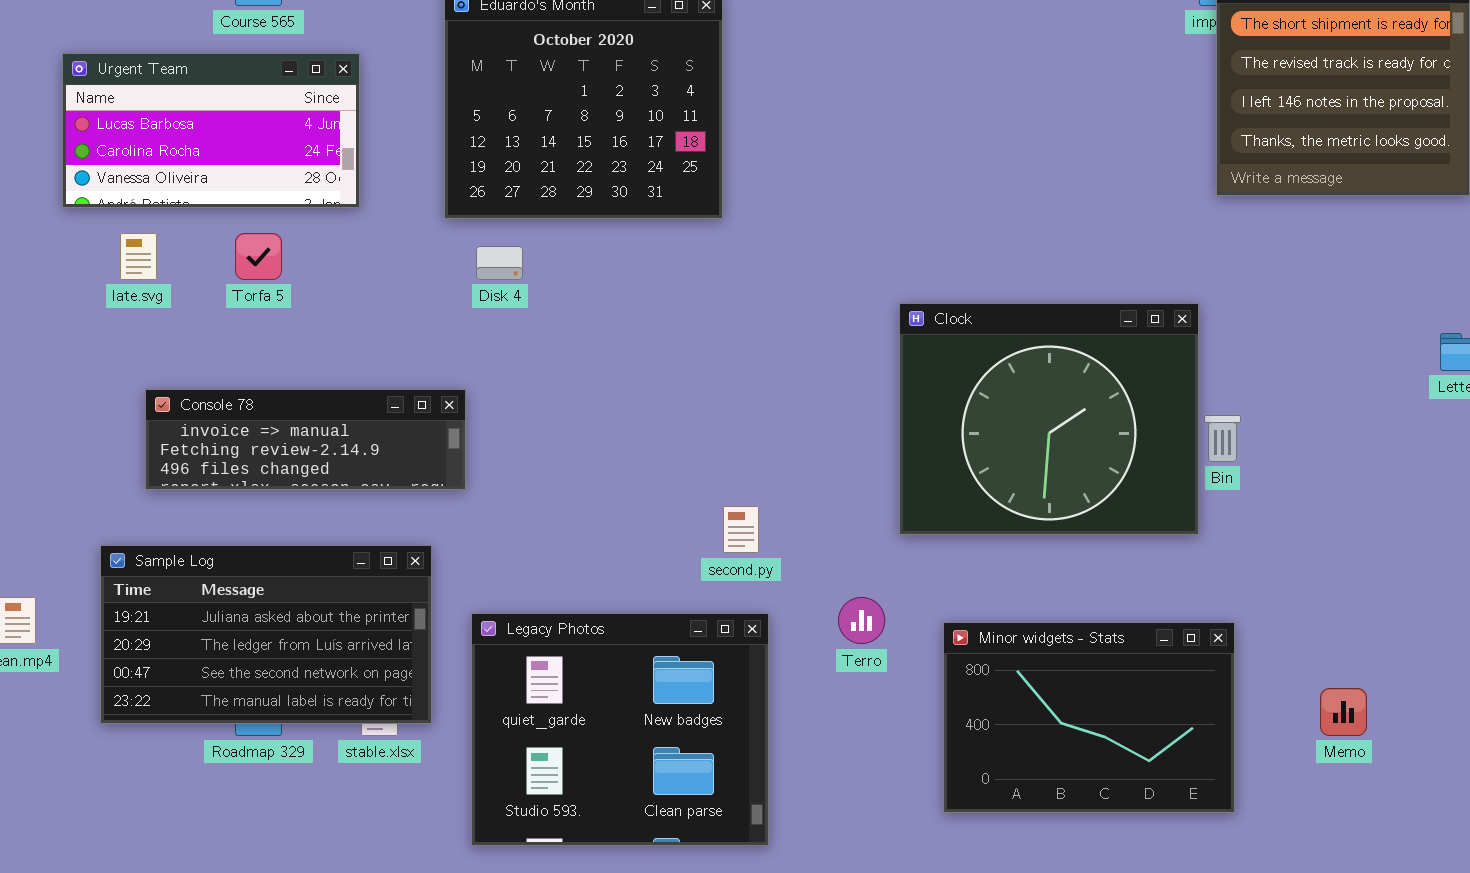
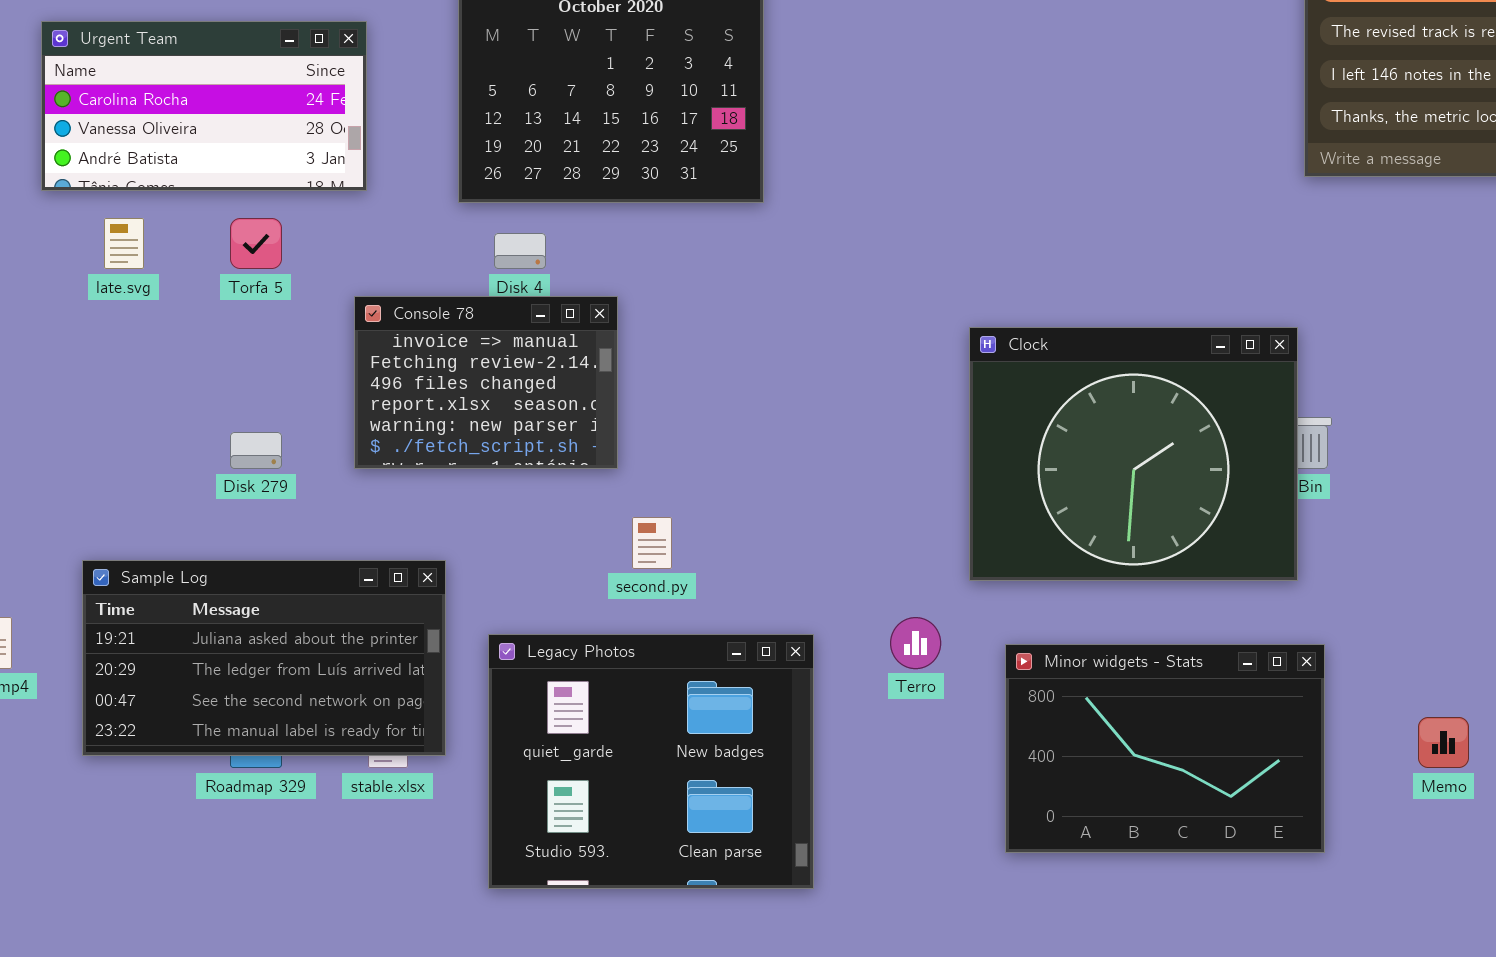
Urgent Team: [62,53,360,208] -> [41,21,367,191], scrolled down 1 row
Clock: [899,303,1199,535] -> [969,327,1298,581], moved
Console 78: [145,389,466,490] -> [354,296,618,469], moved, resized
second.py: [723,506,759,553] -> [632,517,672,569], moved

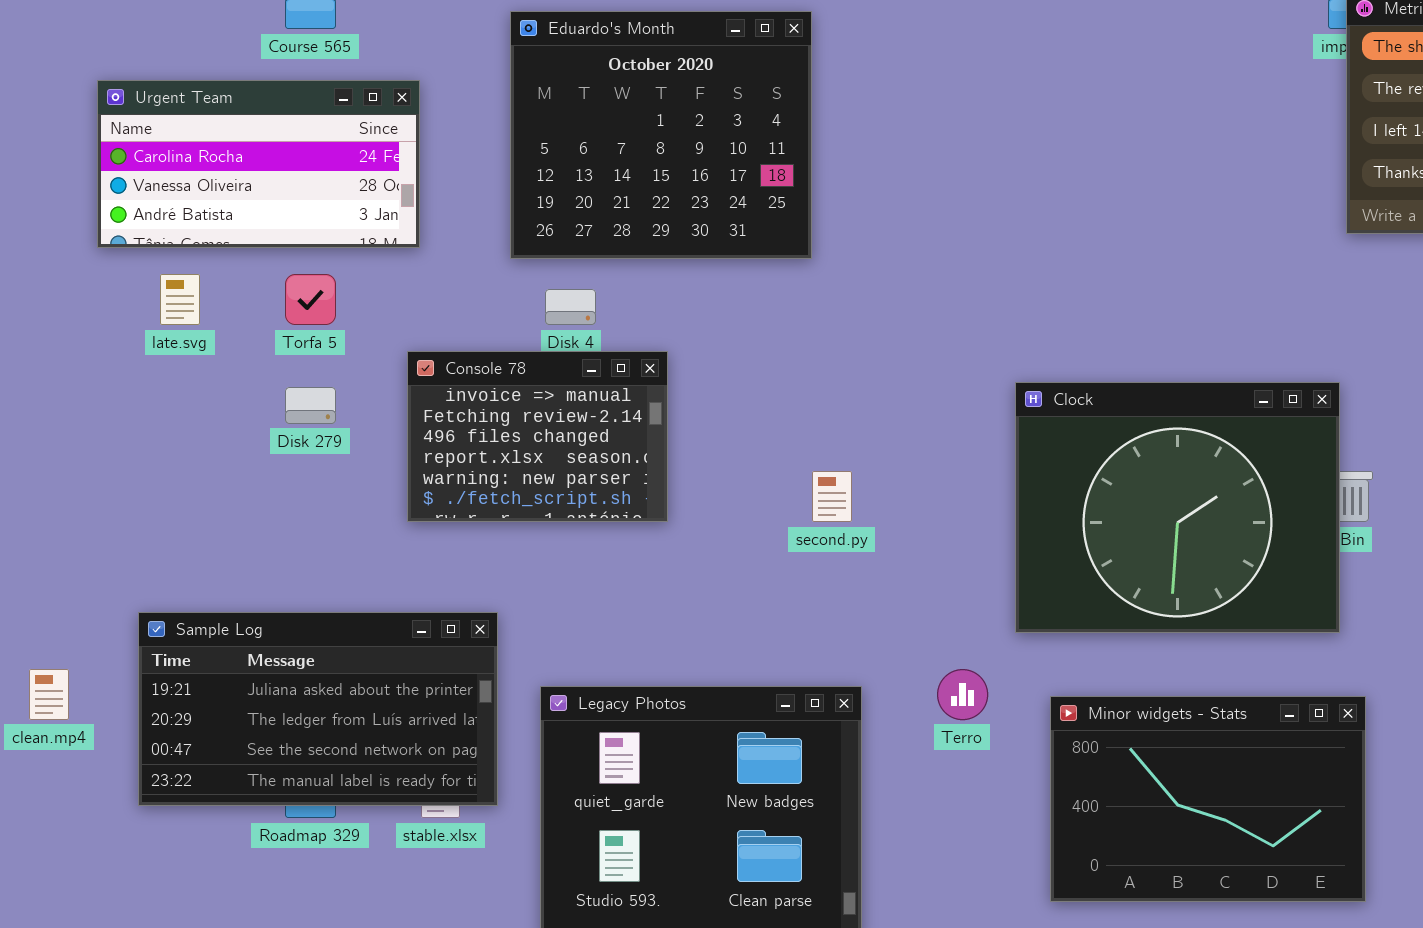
Disk 279: [230,432,282,469] -> [285,387,336,424], moved
second.py: [632,517,672,569] -> [812,471,852,522], moved

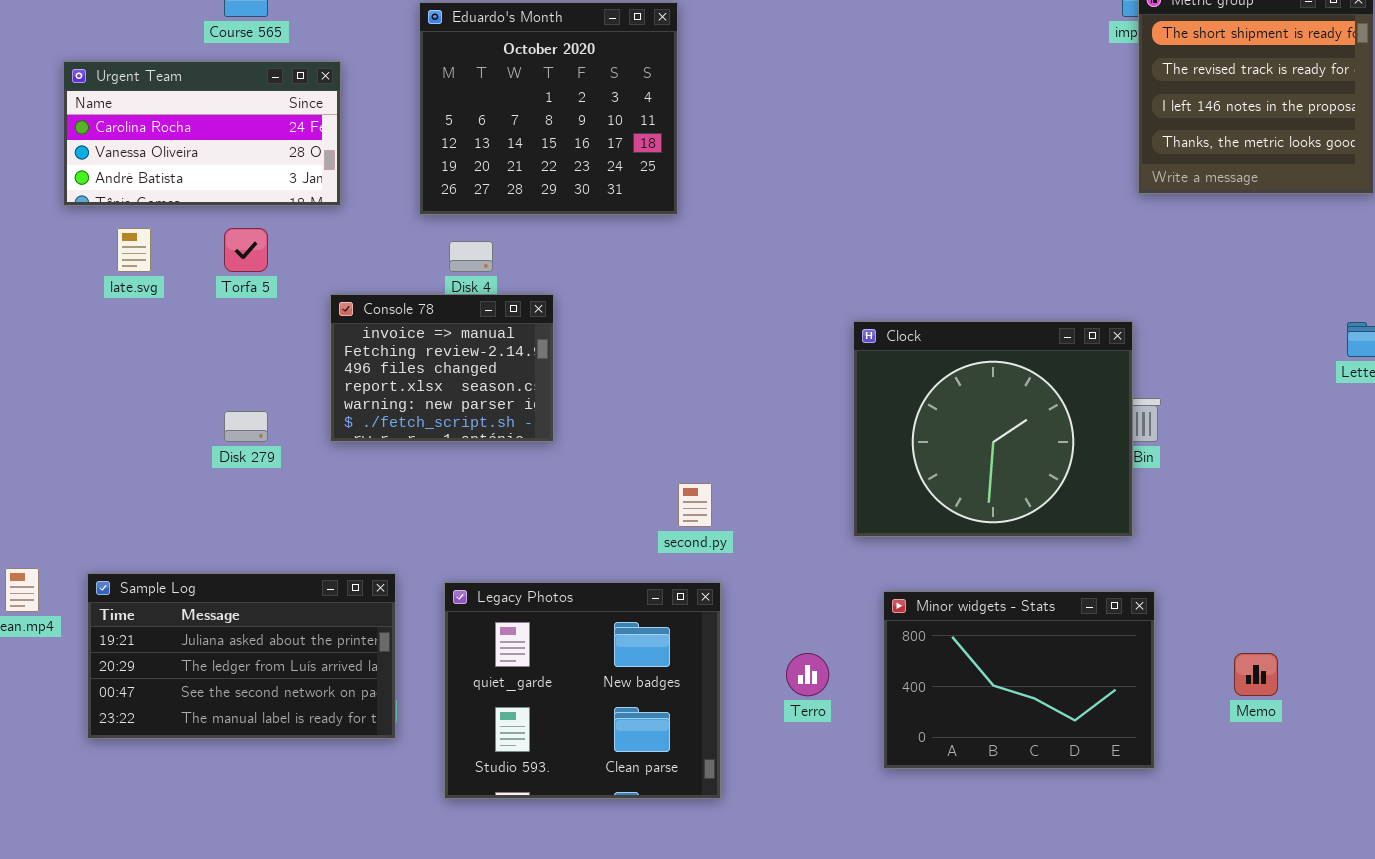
Disk 279: [285,387,336,424] -> [224,411,268,442], moved
second.py: [812,471,852,522] -> [678,483,712,527], moved
Sample Log: [138,612,498,806] -> [87,573,396,739], moved
Terro: [937,669,988,720] -> [786,653,829,696], moved

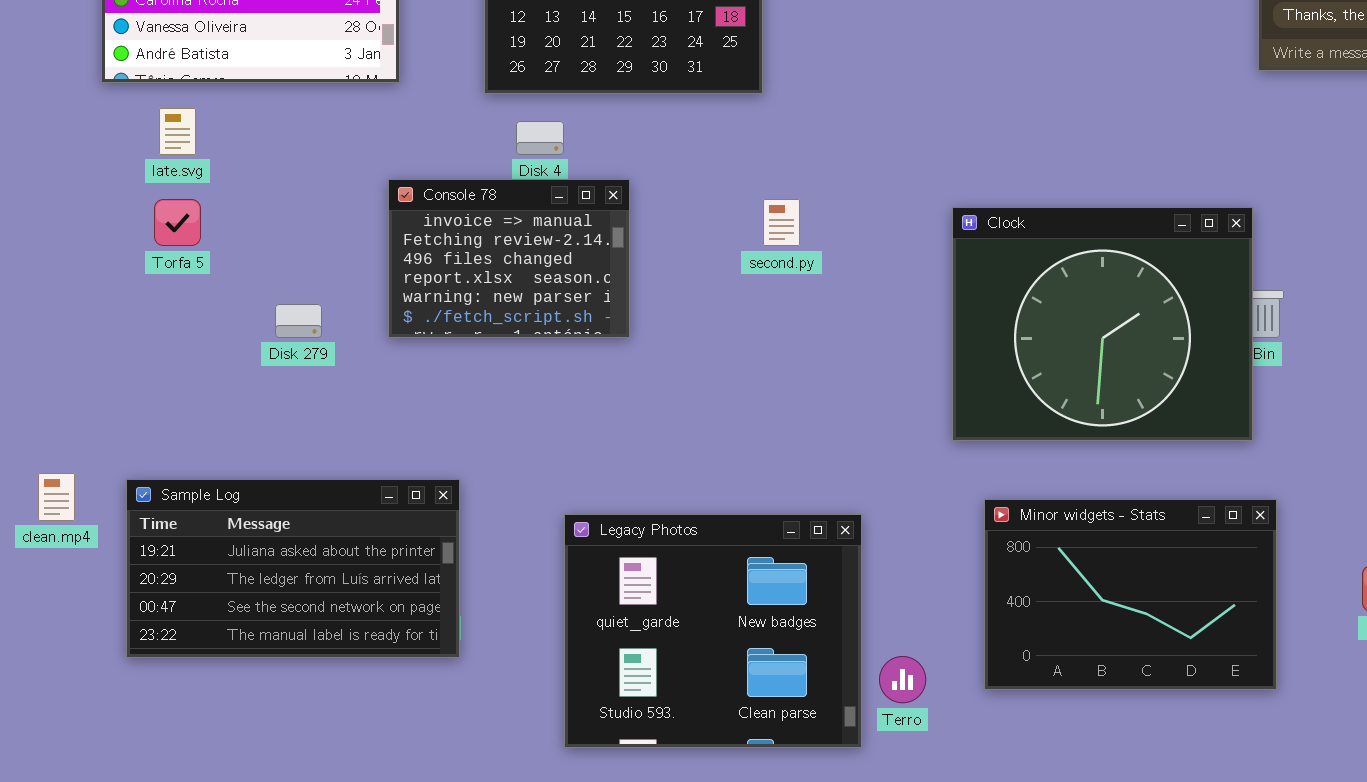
Torfa 5: [224,228,268,272] -> [154,199,201,246], moved
second.py: [678,483,712,527] -> [763,199,800,246], moved
Legacy Photos: [444,582,721,799] -> [564,514,862,748], moved
Terro: [786,653,829,696] -> [879,656,926,703], moved

